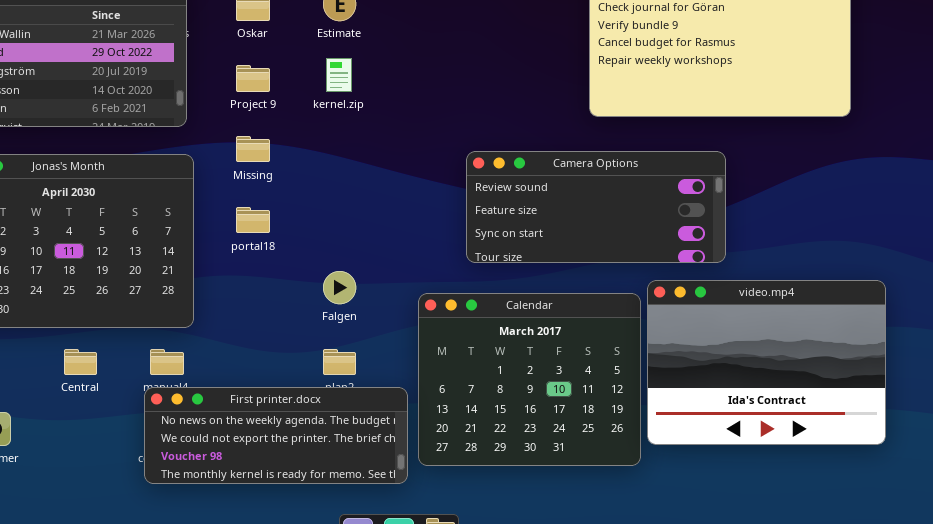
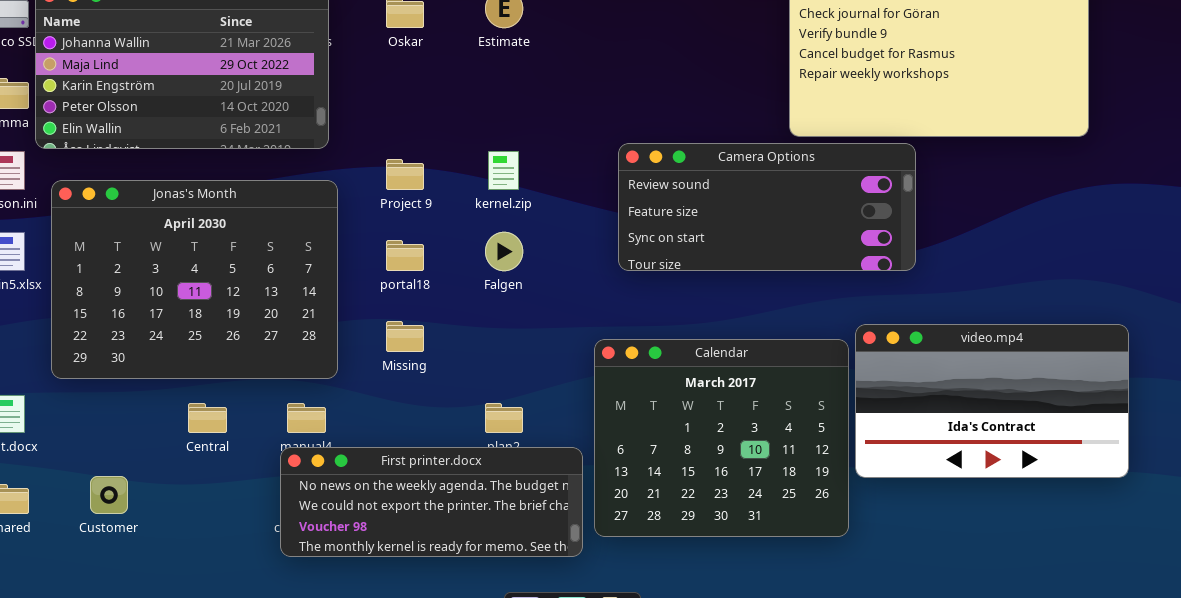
kernel.zip: [326,58,352,92] -> [488,151,519,190], moved
Project 9: [236,65,270,92] -> [386,159,424,190], moved
Missing: [236,136,270,162] -> [386,321,424,352], moved
Camera Options: [466,151,726,263] -> [618,143,916,271], moved
Falgen: [323,271,356,304] -> [485,232,523,271], moved
video.mp4: [647,280,886,445] -> [855,324,1129,478], resized

